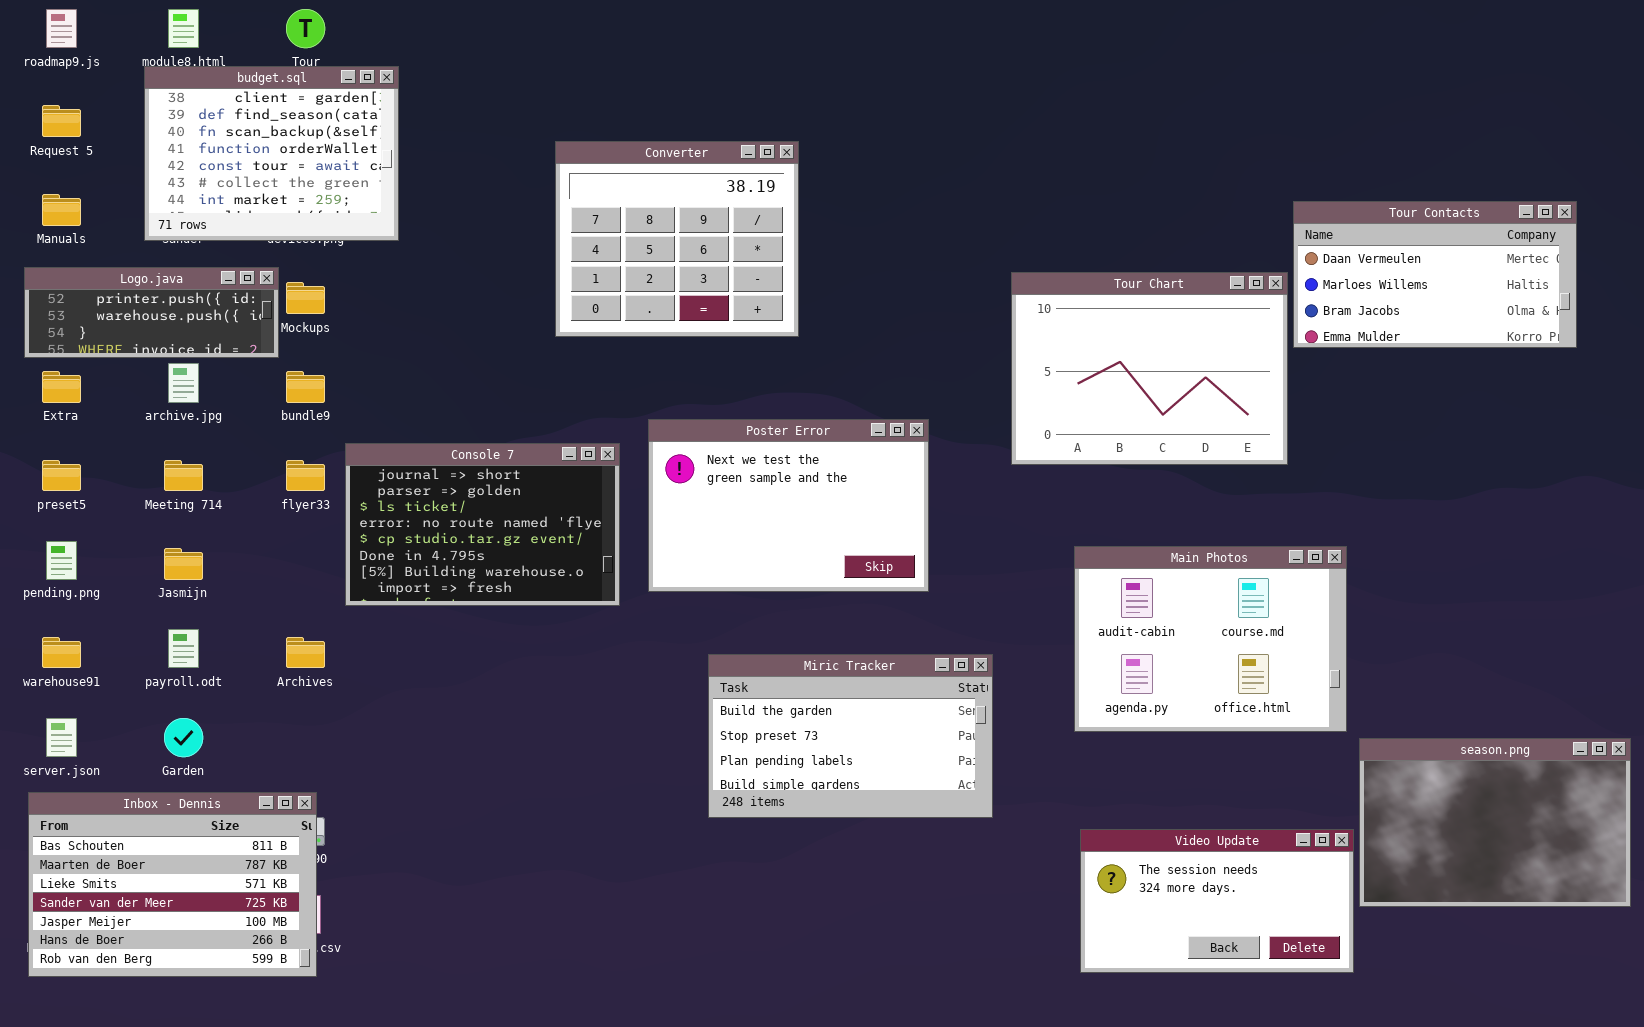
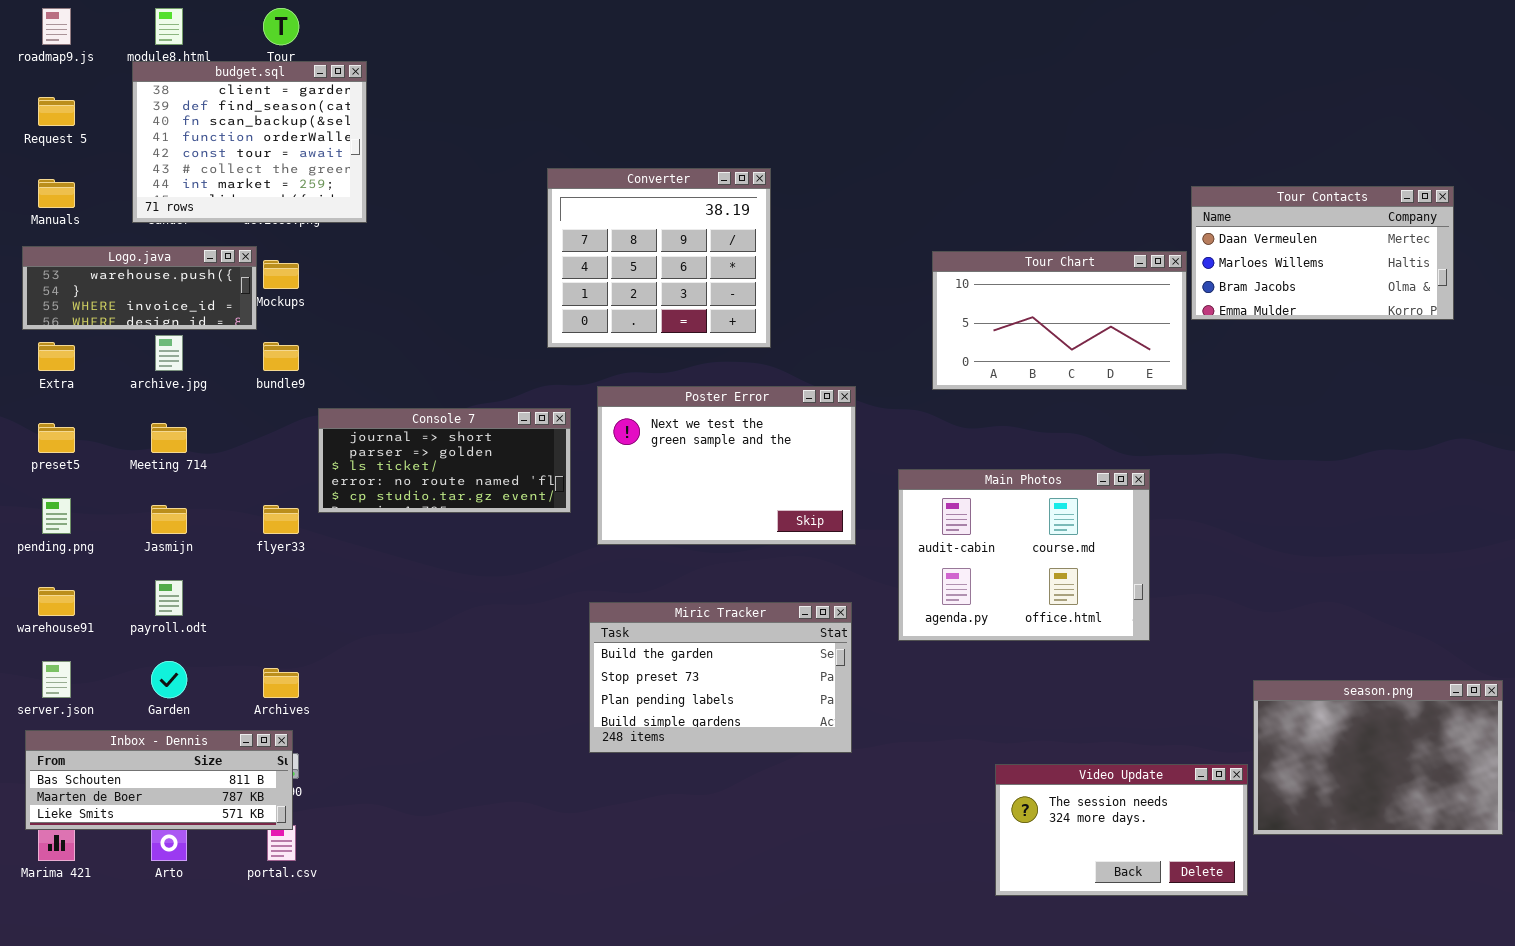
Converter: [555,141,799,337] -> [547,168,771,348], moved
Logo.java: [24,267,279,358] -> [22,246,257,330], scrolled down 1 row
Tour Chart: [1011,272,1288,465] -> [932,251,1187,390], resized
Console 7: [345,443,620,606] -> [318,408,571,513], resized
flyer33: [286,460,325,491] -> [263,505,299,534], moved
Main Photos: [1074,546,1347,732] -> [898,469,1150,641], moved
Archives: [286,637,325,668] -> [263,668,299,698], moved
Miric Tracker: [708,654,993,818] -> [589,602,852,753], moved
Inbox - Dennis: [28,792,317,977] -> [25,730,293,830], resized

